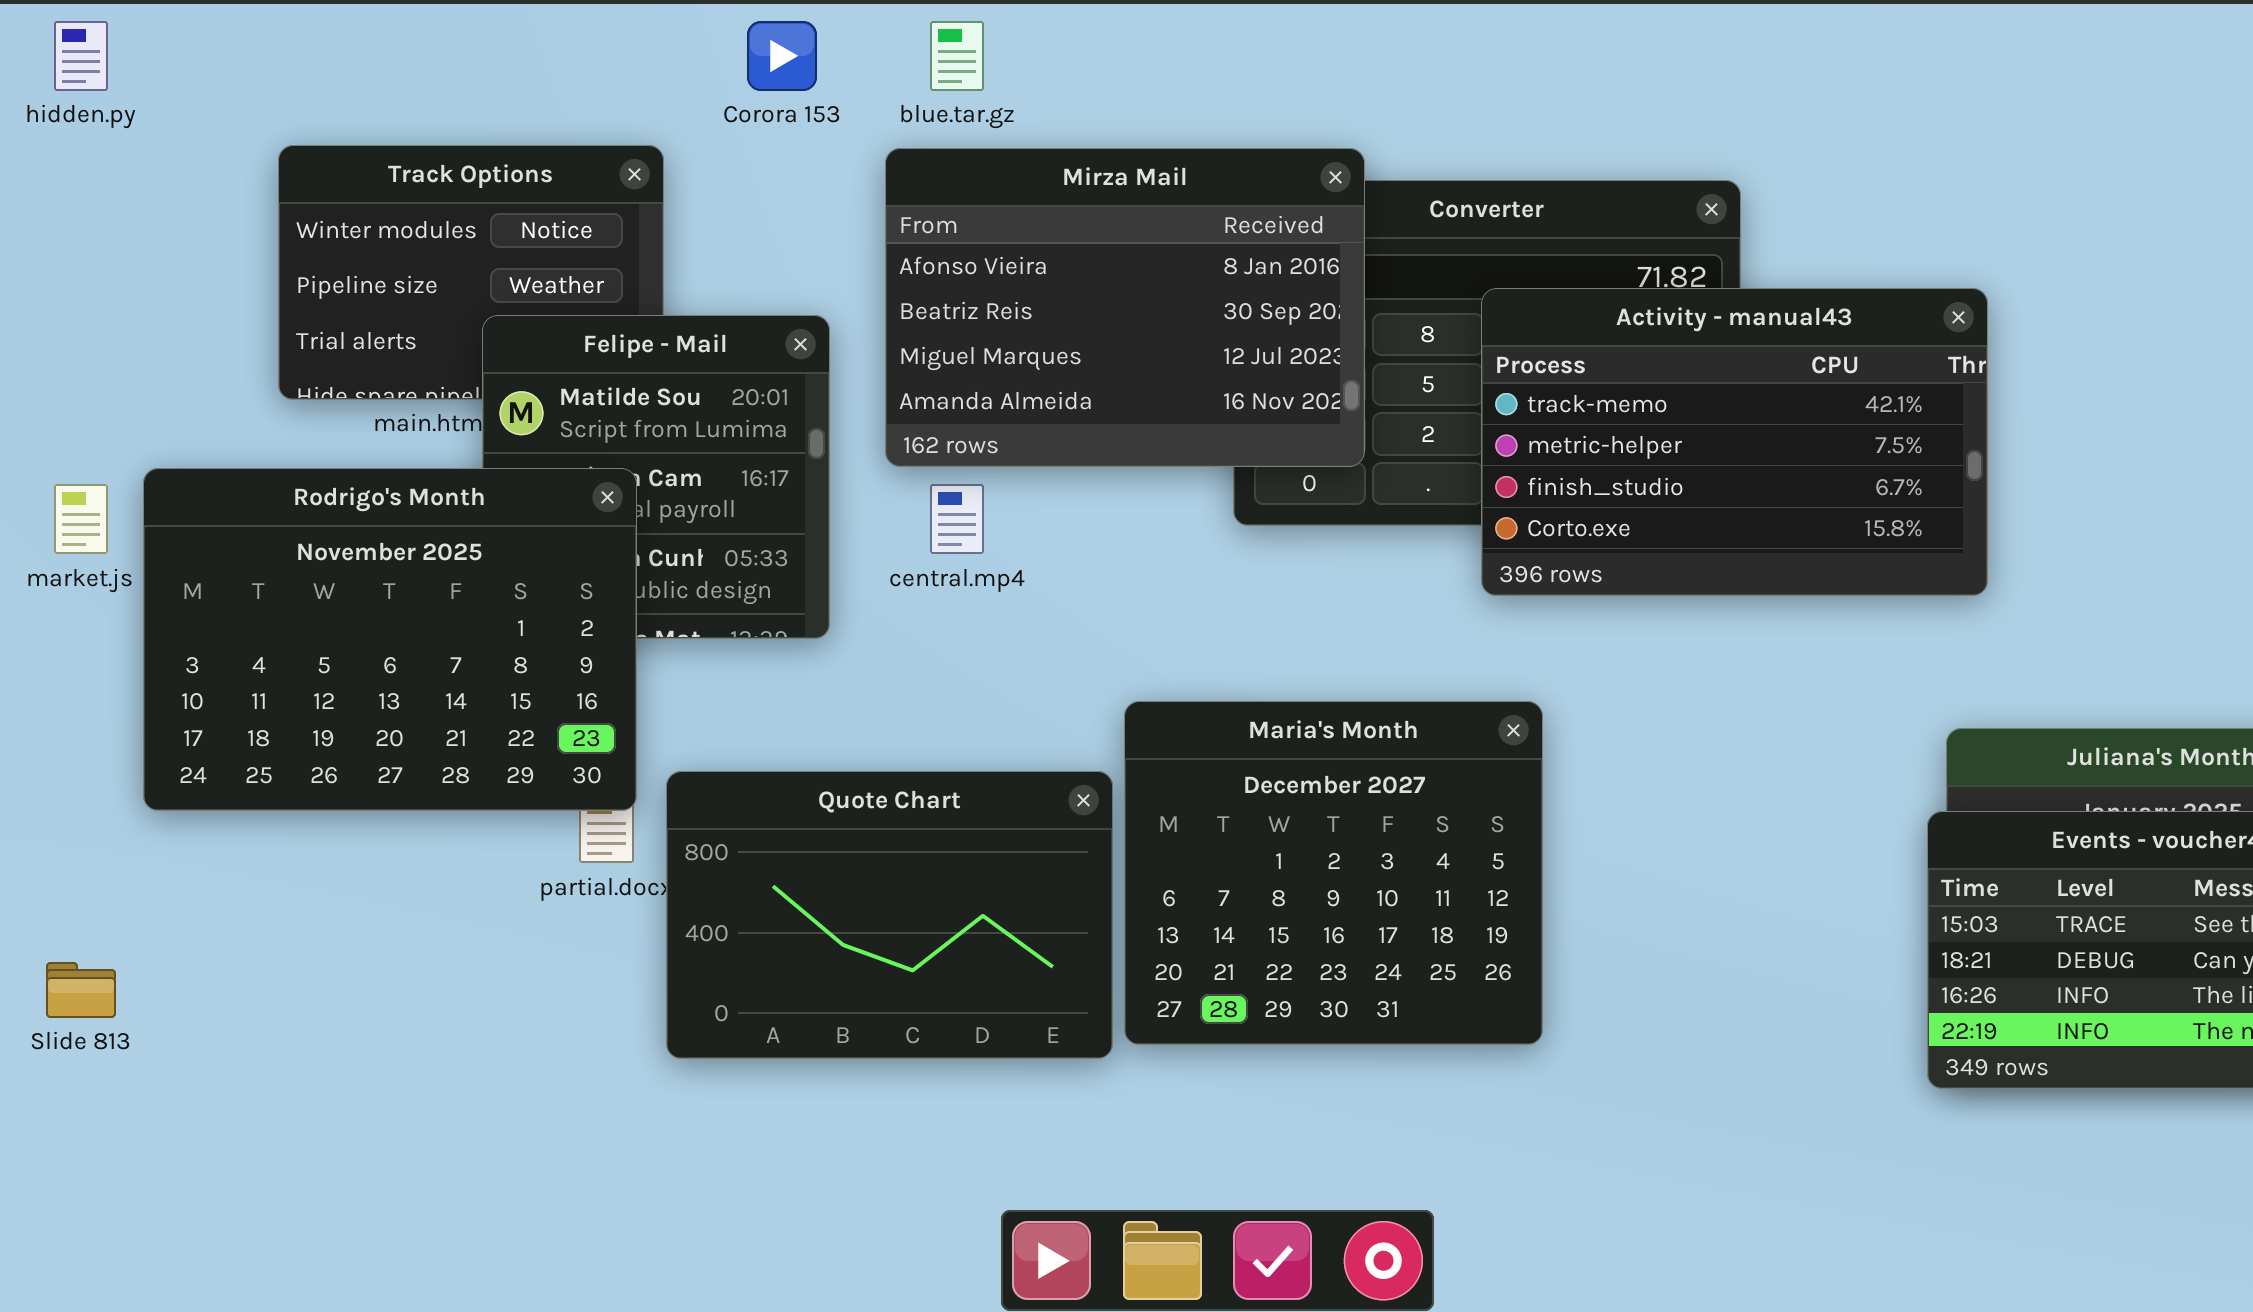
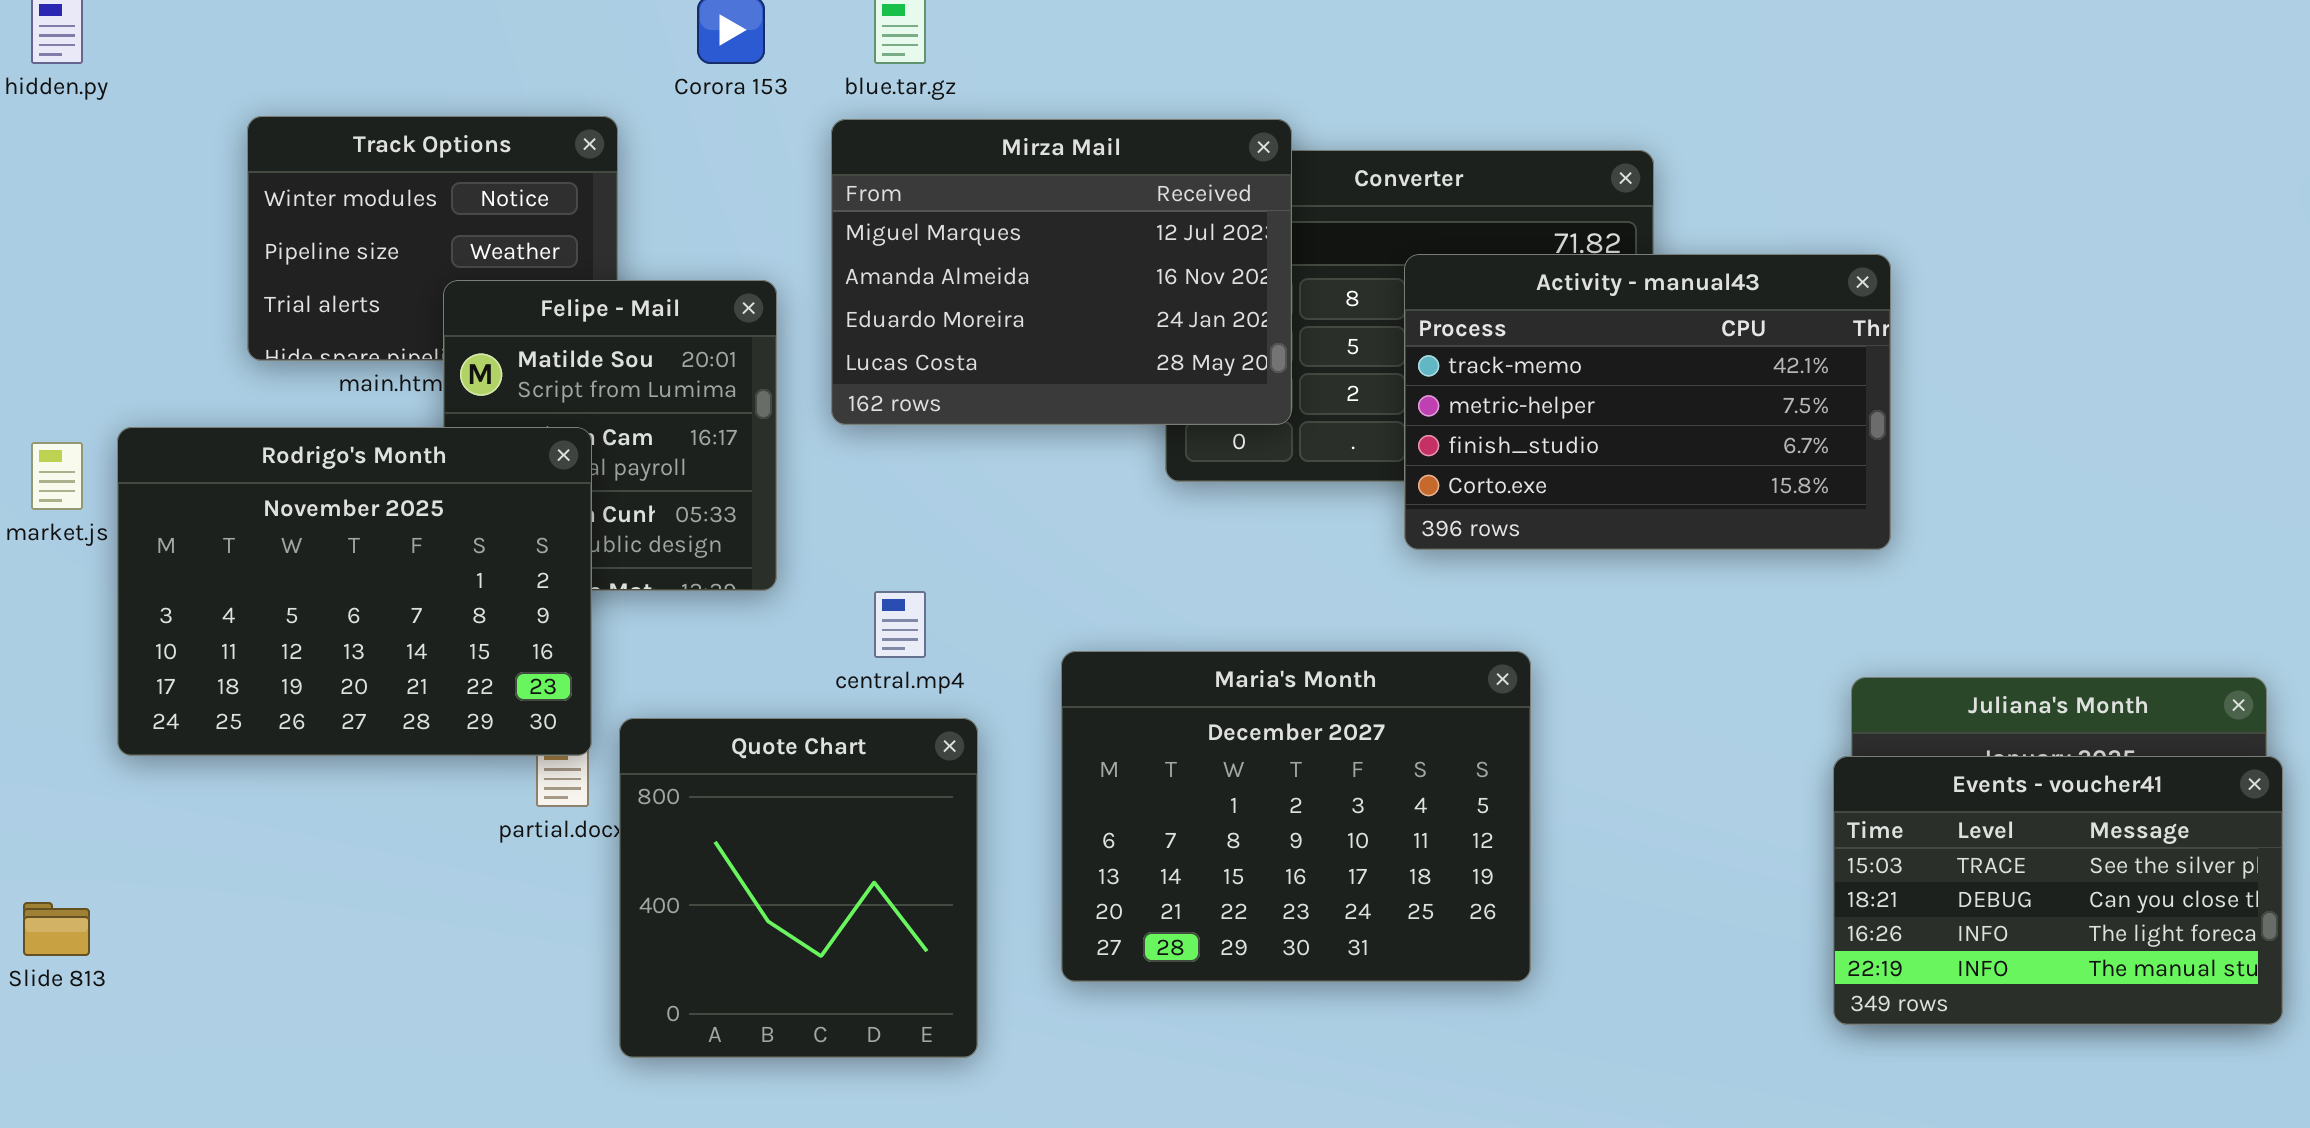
Mirza Mail: [885,148,1365,467] -> [831,119,1292,425], scrolled down 2 rows
central.mp4: [930,484,984,554] -> [874,591,926,658], moved
Maria's Month: [1124,701,1543,1045] -> [1061,651,1531,982], resized
Quote Chart: [666,771,1113,1059] -> [619,718,978,1058], resized

